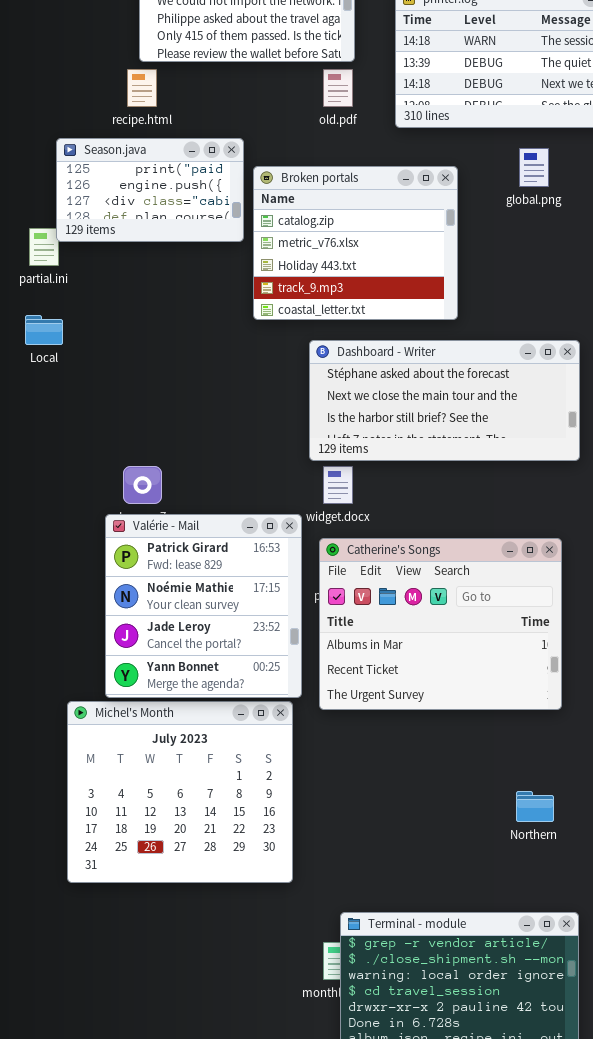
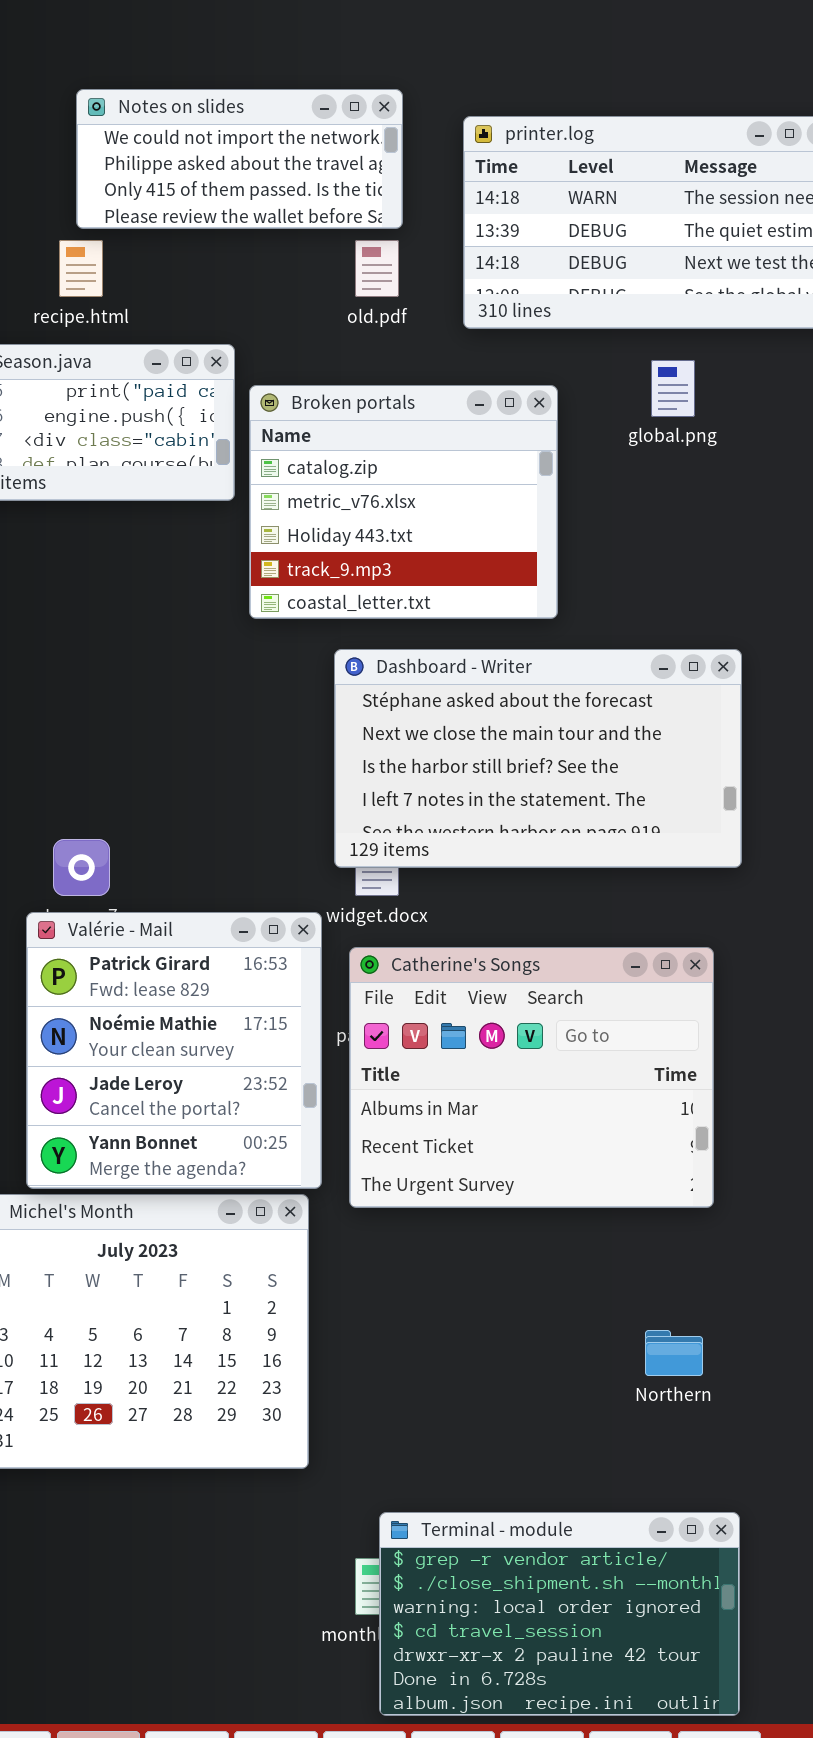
Dashboard - Writer: [309,340,580,461] -> [334,649,742,868], resized

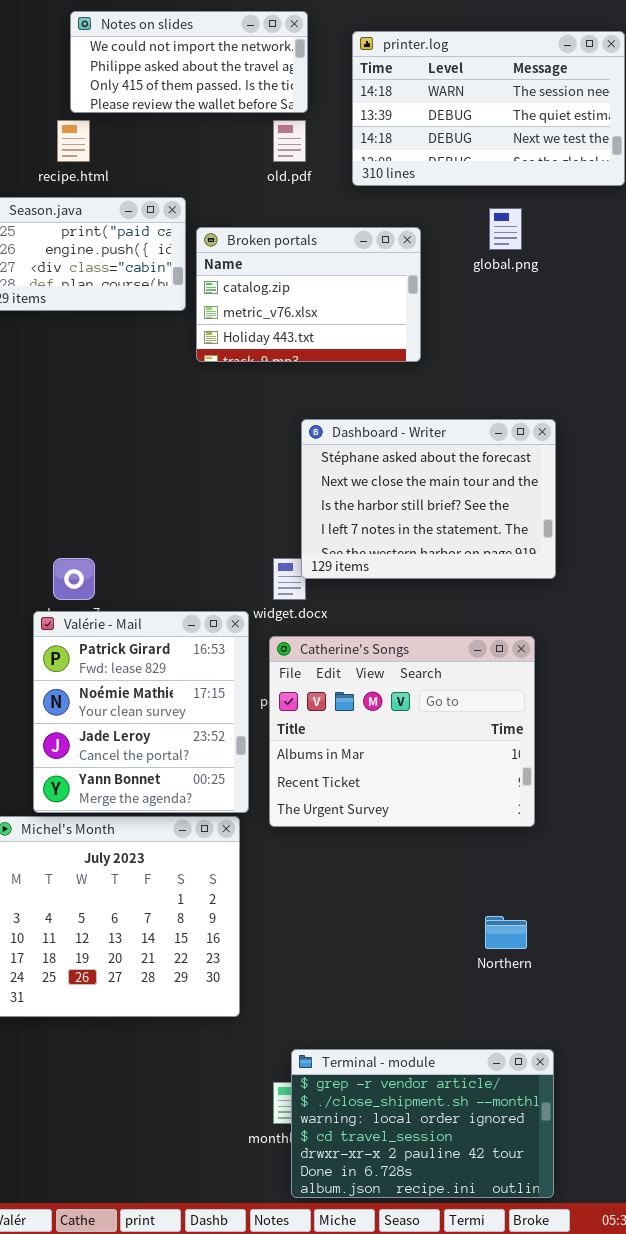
Broken portals: [249,385,558,619] -> [196,227,421,362], resized
Dashboard - Writer: [334,649,742,868] -> [301,419,556,579], resized

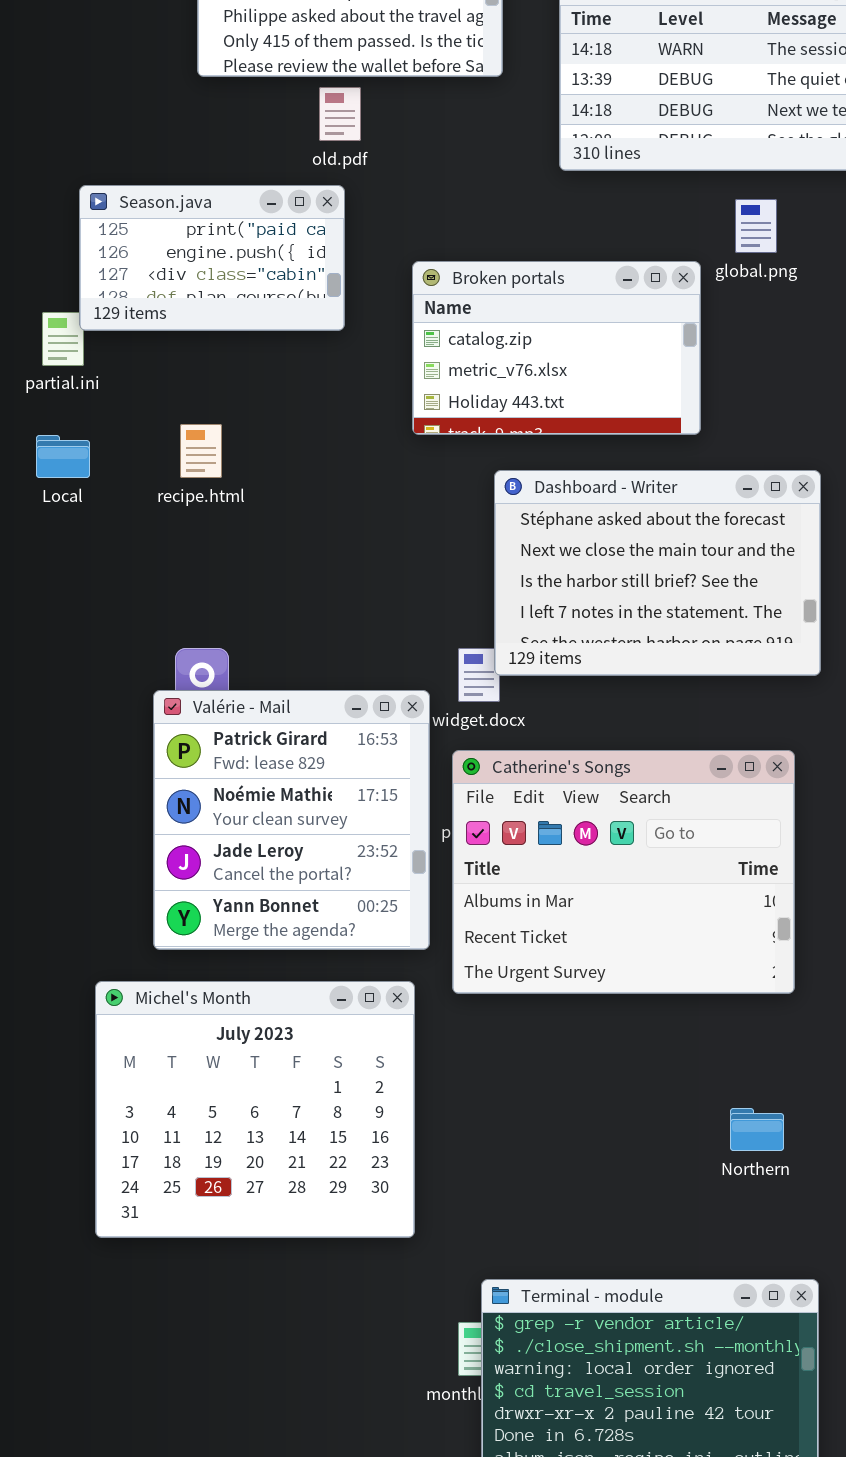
recipe.html: [57,120,90,162] -> [180,424,222,478], moved
old.pdf: [273,120,306,162] -> [319,87,361,141], moved
Broken portals: [196,227,421,362] -> [412,261,701,435], moved
Valérie - Mail: [33,611,249,813] -> [153,690,430,950], moved

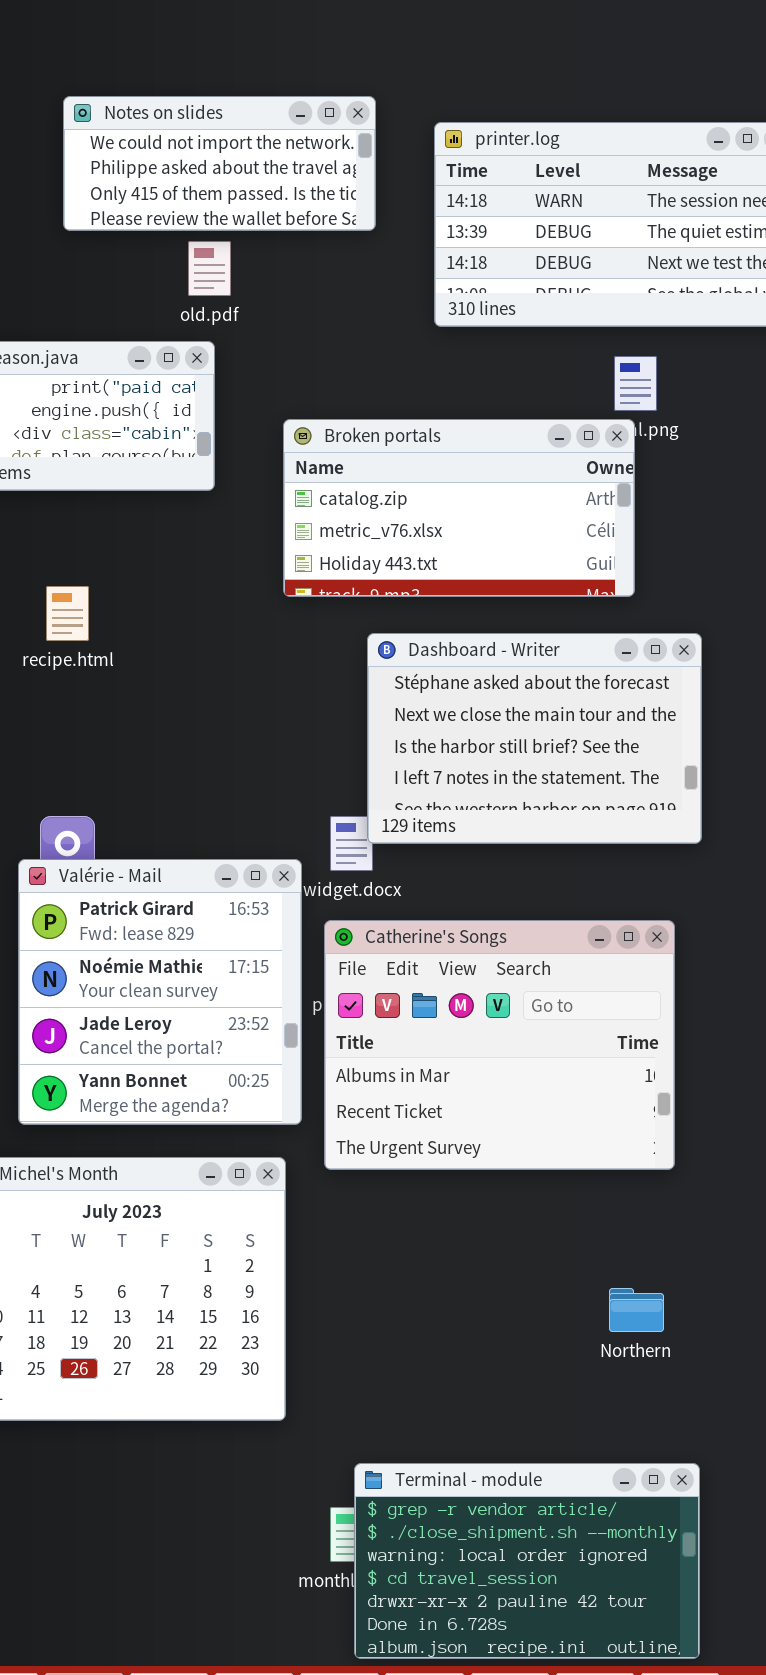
Broken portals: [412,261,701,435] -> [283,419,635,597], resized

